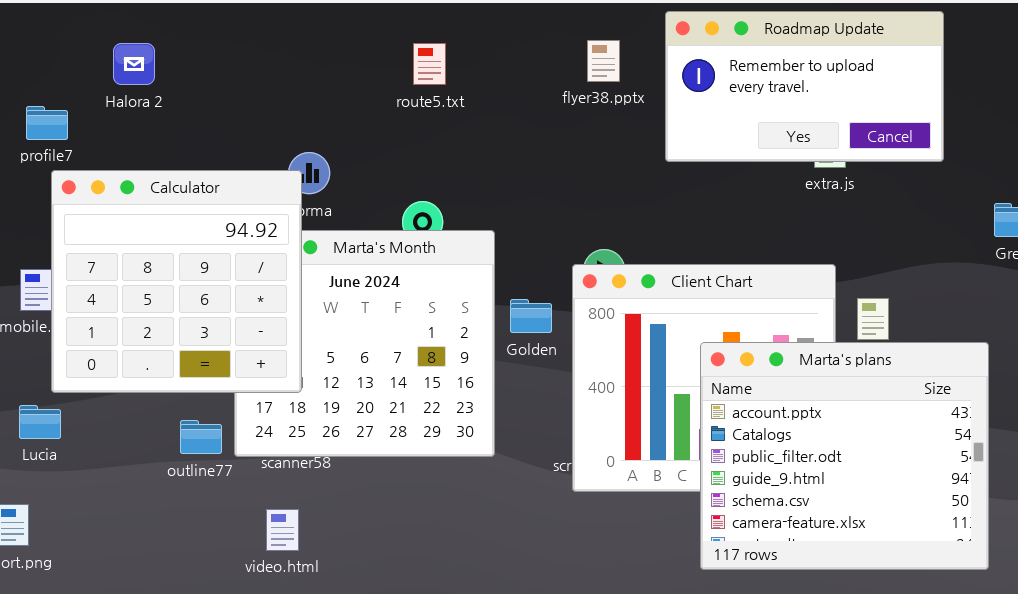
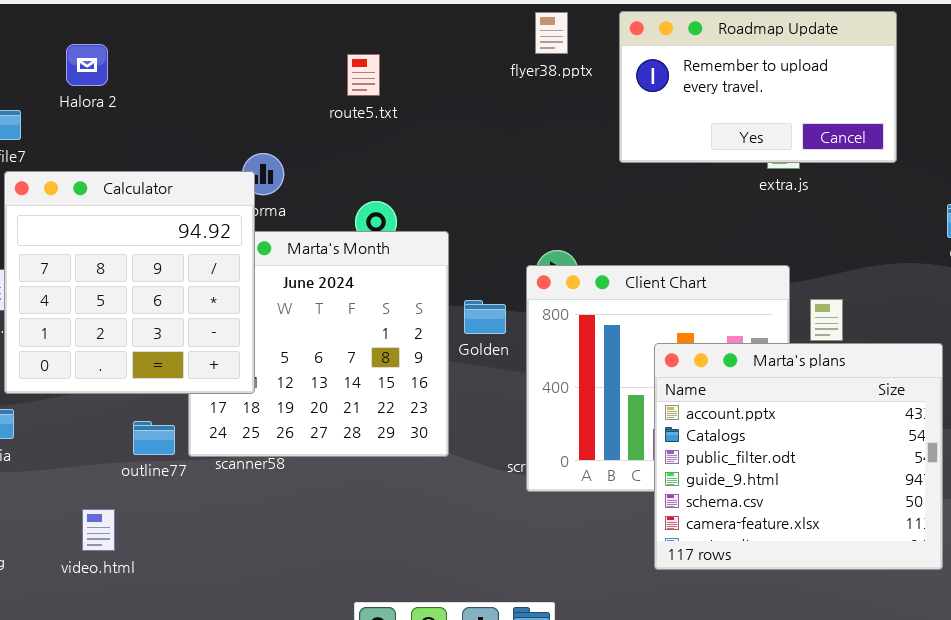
flyer38.pptx: [587,40,620,82] -> [535,12,568,54], moved
route5.txt: [413,43,446,85] -> [347,54,380,96], moved
video.html: [266,509,299,551] -> [82,509,115,551], moved

